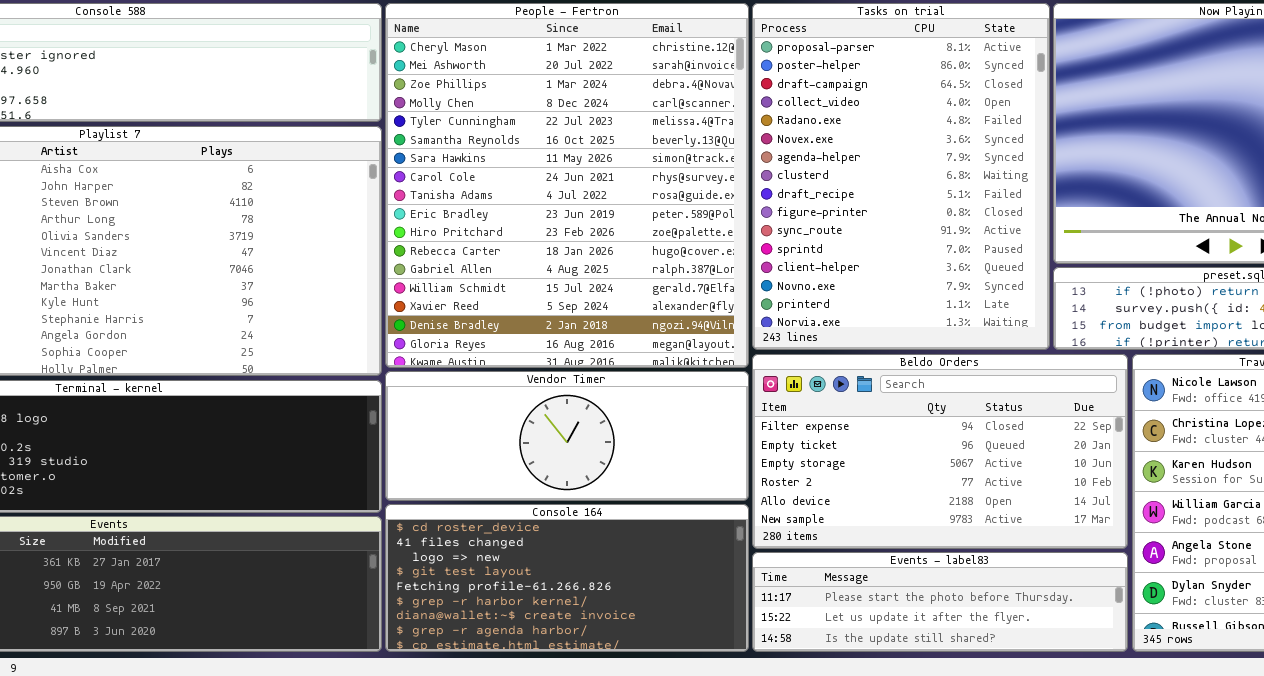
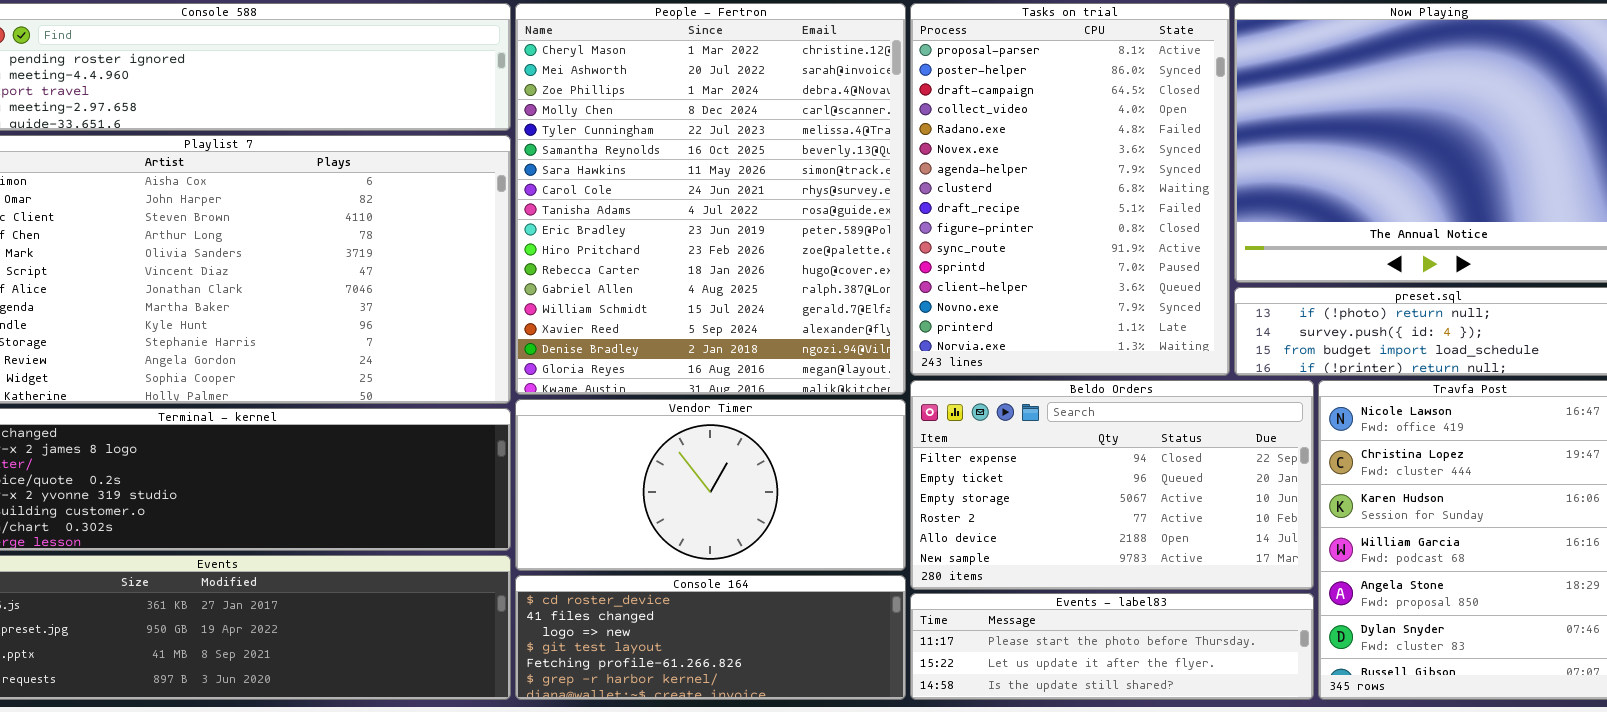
Vendor Timer: [385,371,749,501] -> [515,399,906,571], resized
Console 164: [385,504,749,652] -> [515,575,906,700], resized

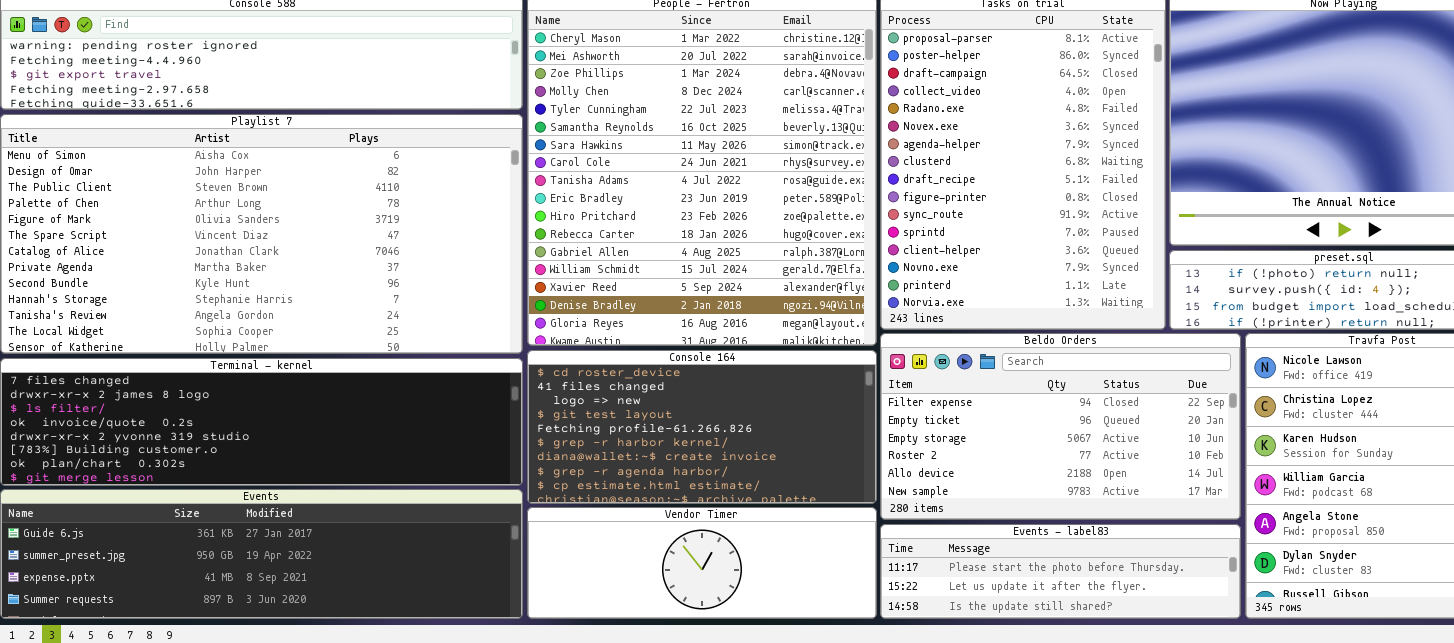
Vendor Timer: [515,399,906,571] -> [527,507,877,619], moved, resized
Console 164: [515,575,906,700] -> [527,350,877,504], moved, resized

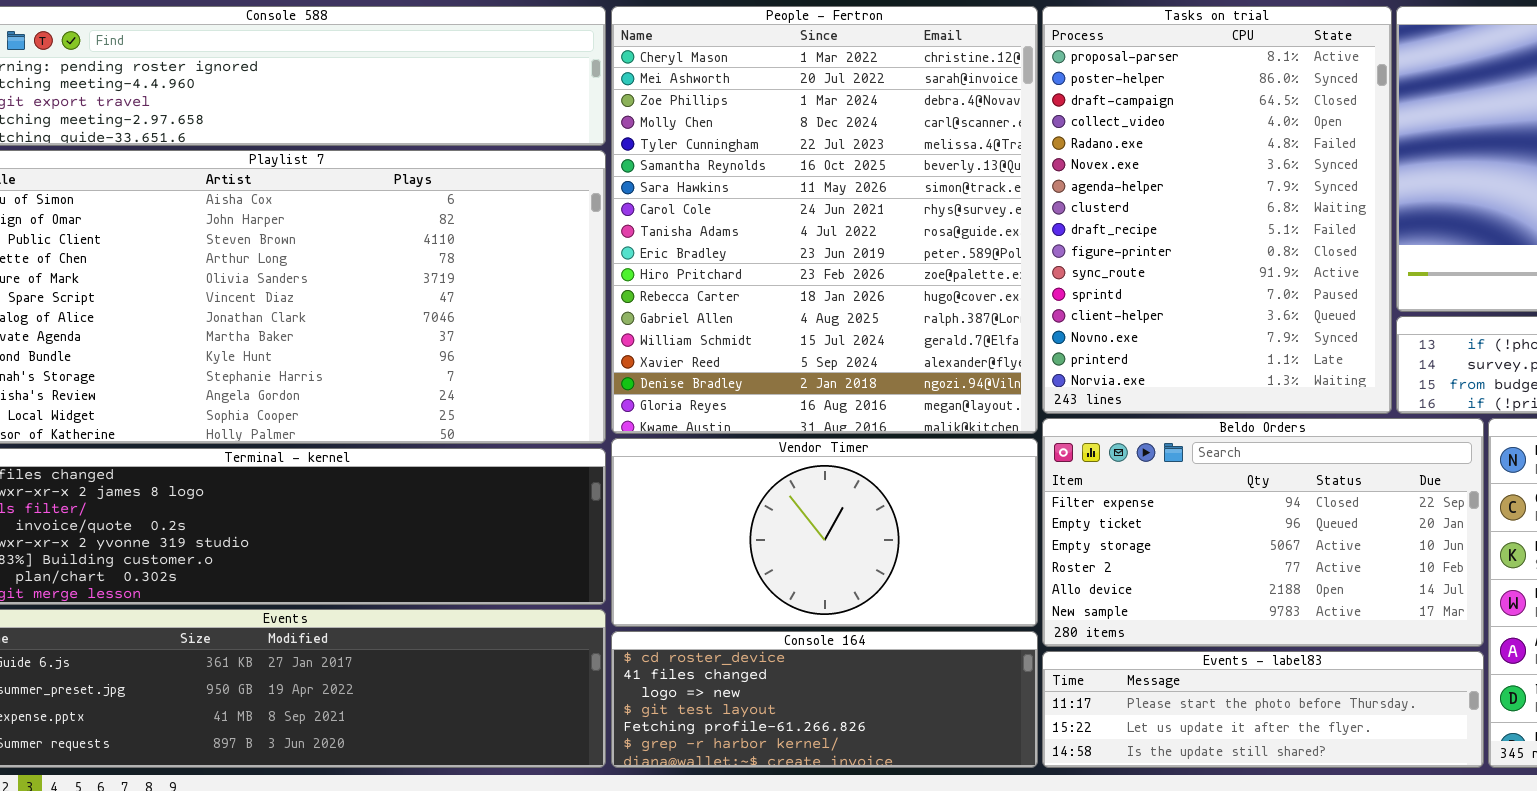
Console 164: [527,350,877,504] -> [611,631,1038,768], moved, resized
Vendor Timer: [527,507,877,619] -> [611,438,1038,627], moved, resized

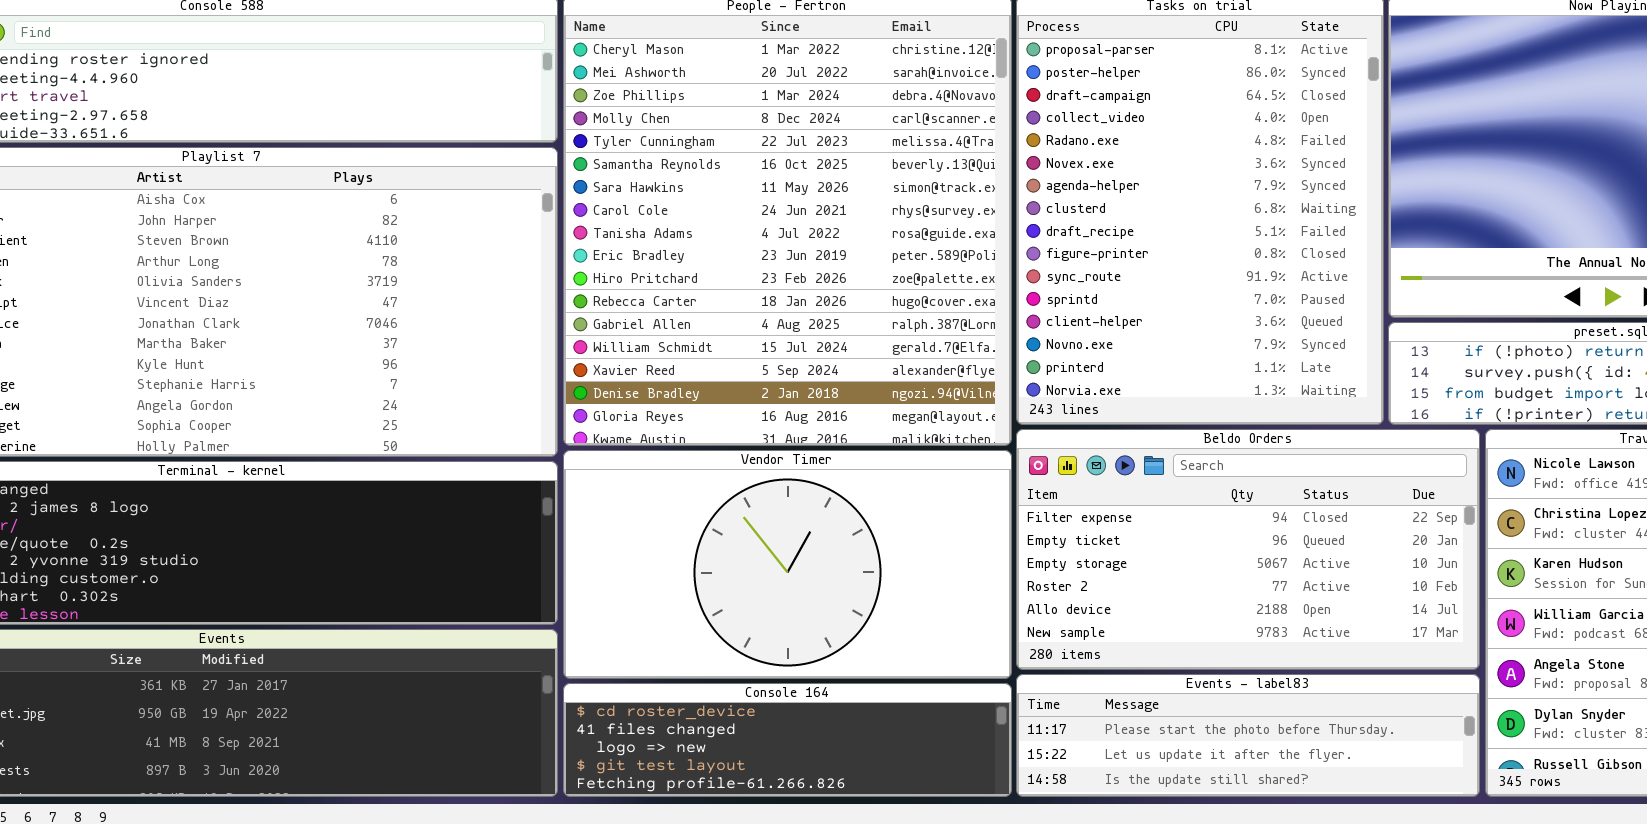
Vendor Timer: [611,438,1038,627] -> [563,450,1012,679], resized
Console 164: [611,631,1038,768] -> [563,683,1012,797], resized

